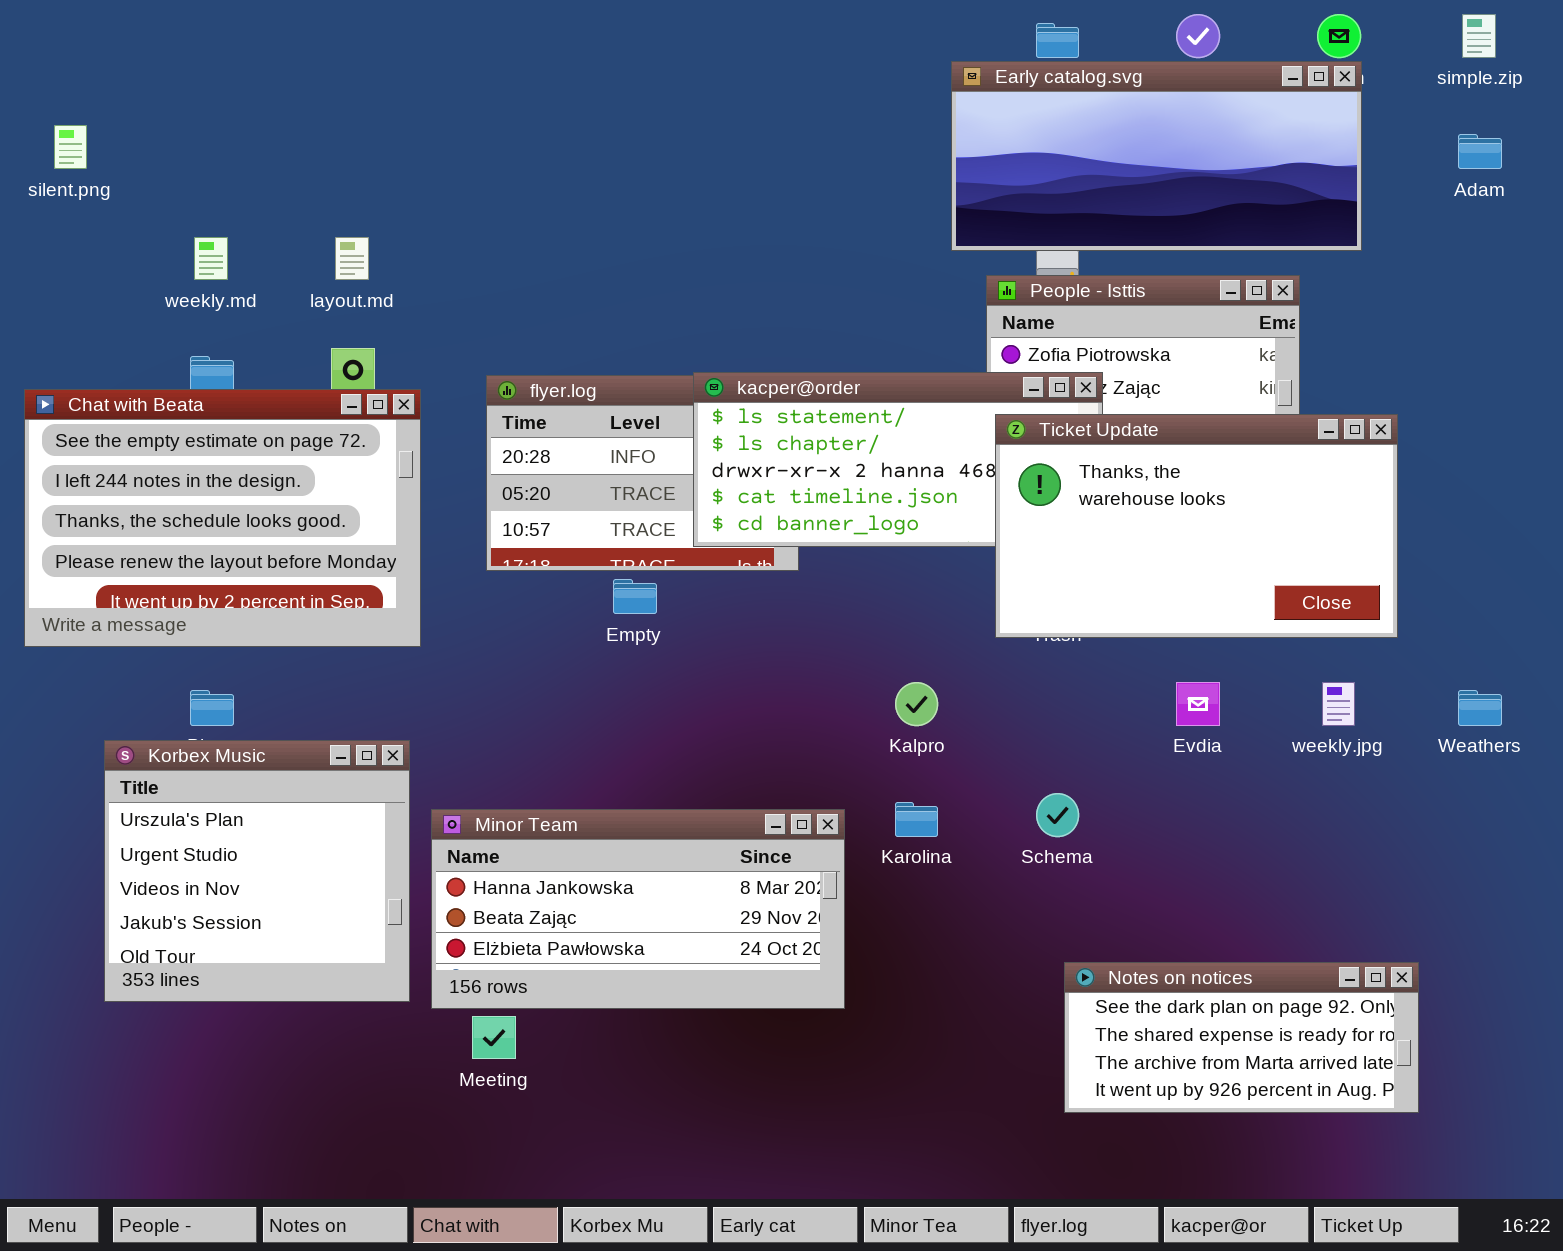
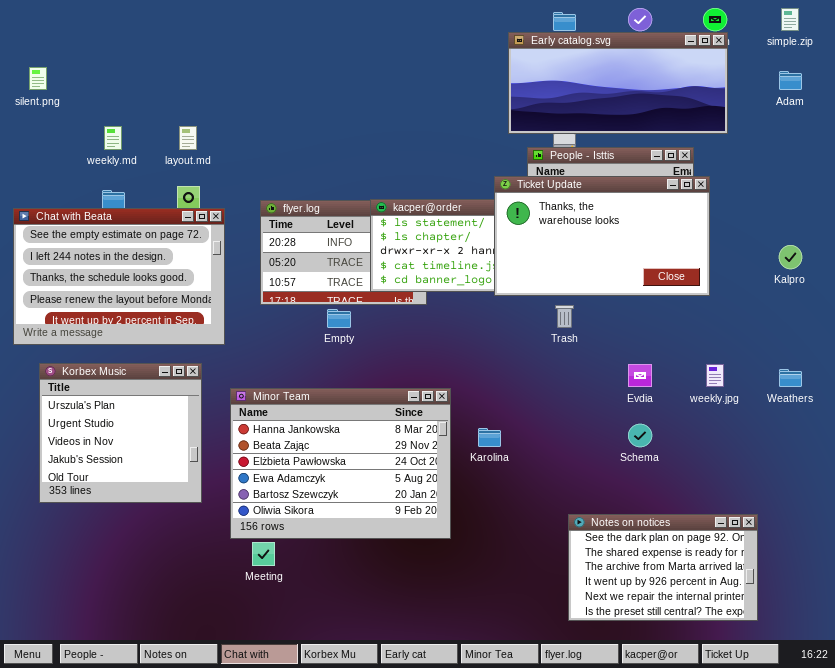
Ticket Update: [995,414,1398,638] -> [494,176,710,296], moved
Kalpro: [895,682,938,726] -> [779,245,802,269], moved
Korbex Music: [104,740,410,1002] -> [39,363,202,503], moved
Schema: [1036,793,1079,837] -> [628,424,652,447], moved
Minor Team: [431,809,845,1009] -> [230,388,451,539], resized
Notes on notices: [1064,962,1419,1113] -> [568,514,758,621], resized

